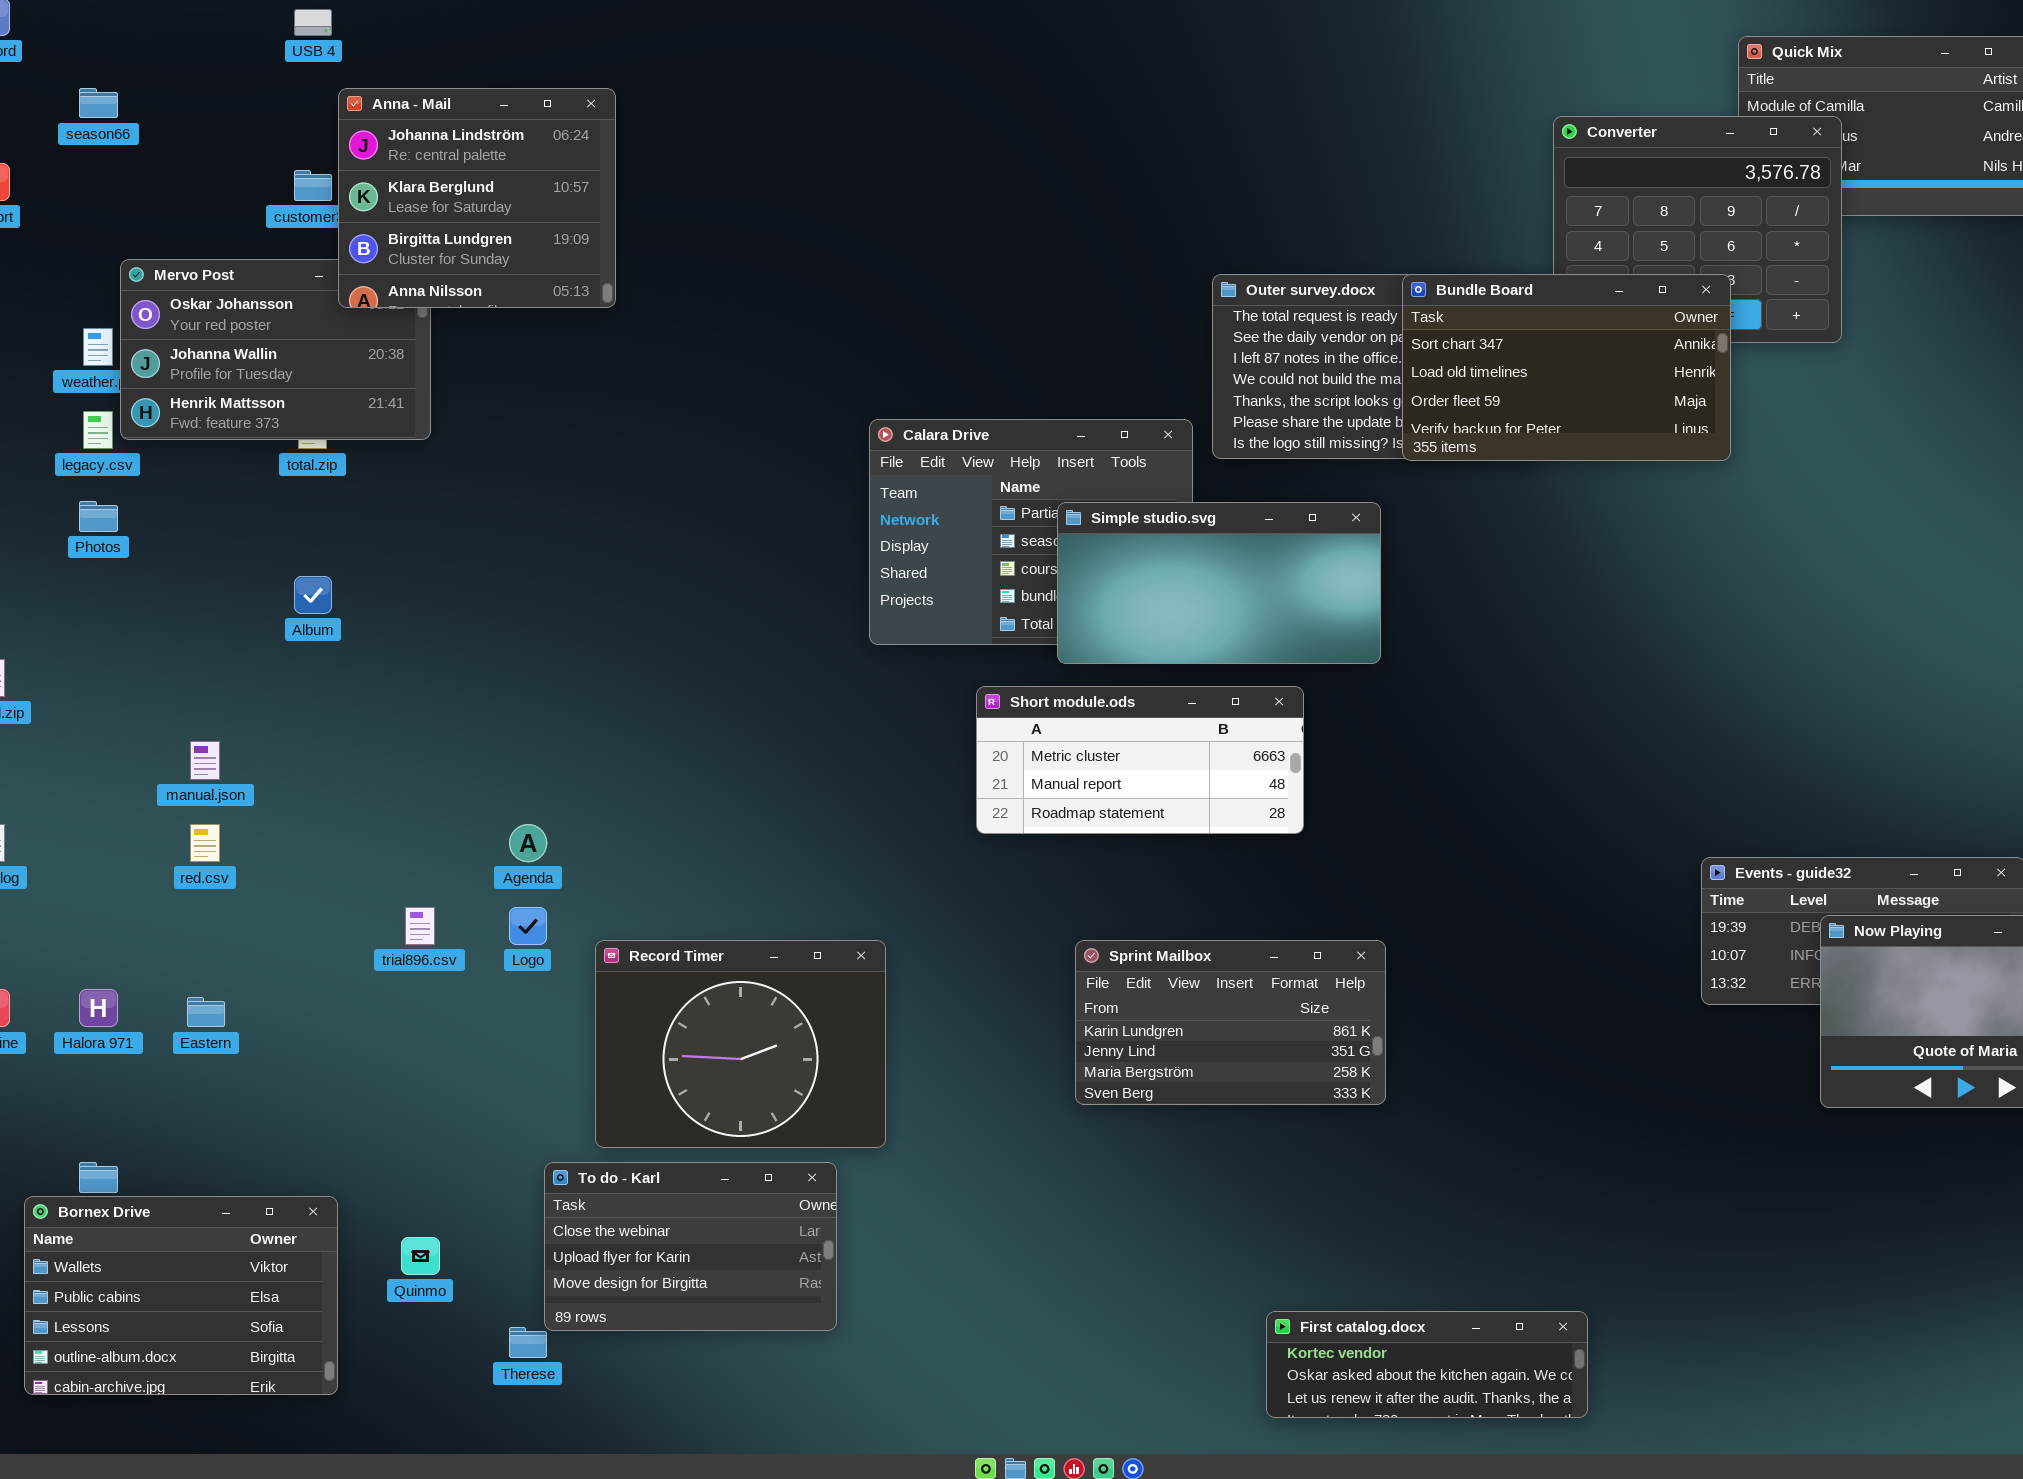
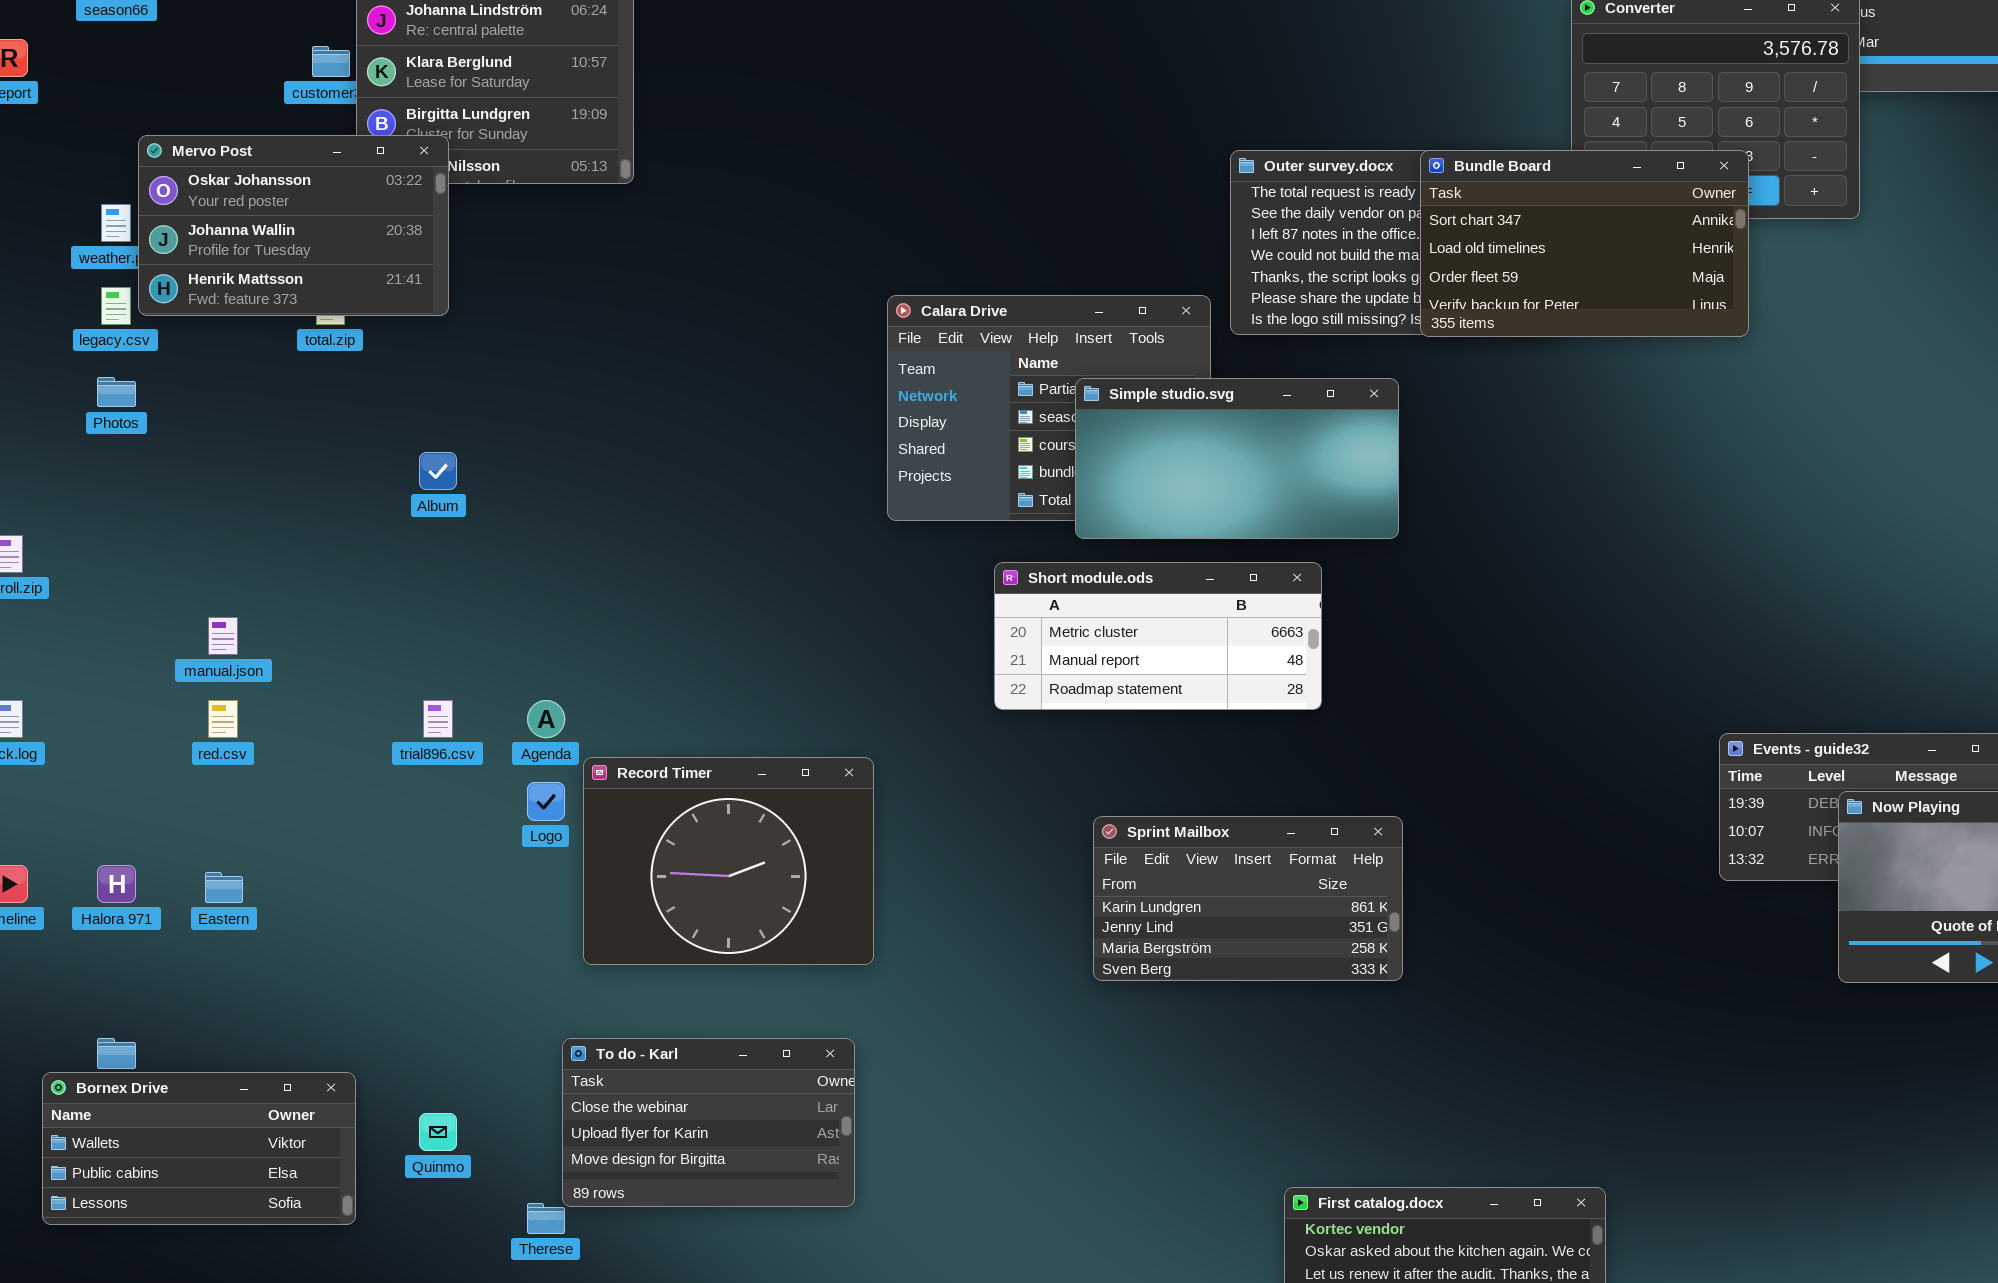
Mervo Post: [120,259,431,440] -> [138,135,449,316], raised
Album: [294,576,332,614] -> [419,452,457,490], moved
trial896.csv: [405,907,435,945] -> [423,700,453,738], moved
Record Timer: [595,940,886,1148] -> [583,757,874,965], moved
Bornex Drive: [24,1196,338,1395] -> [42,1072,356,1225], resized

